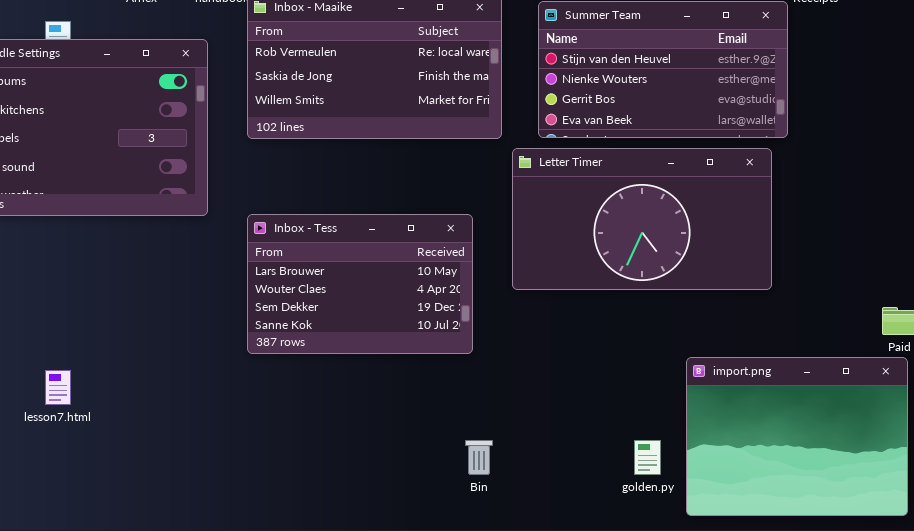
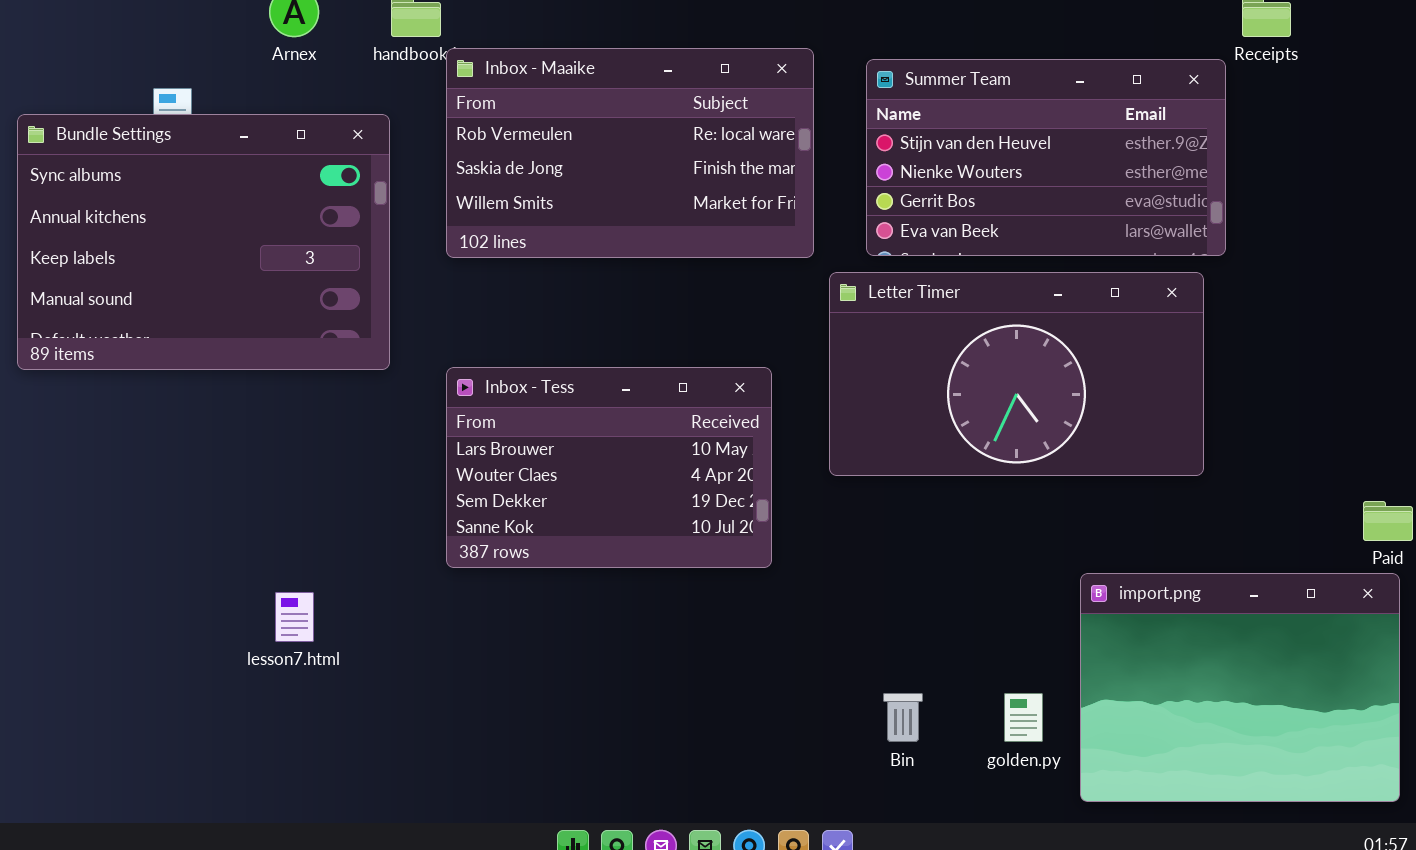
lesson7.html: [45,370,71,405] -> [275,592,314,642], moved
Bin: [465,440,493,475] -> [883,693,923,742], moved

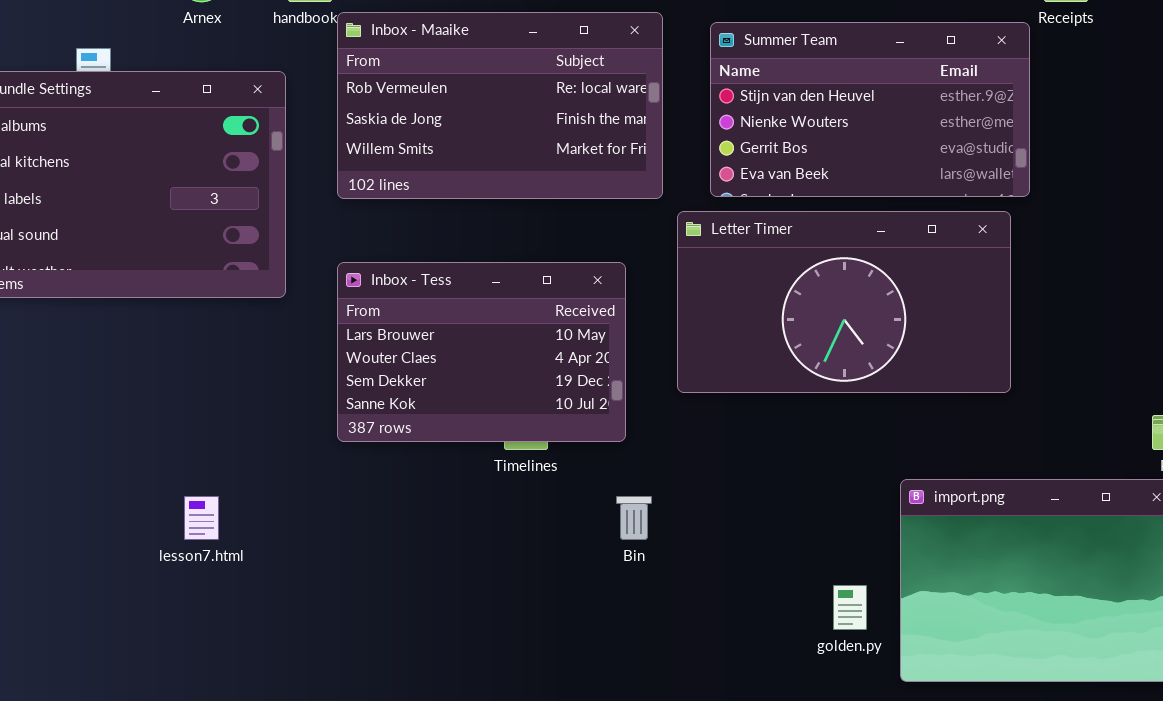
Inbox - Tess: [446,367,772,568] -> [337,262,626,442], moved
Bin: [883,693,923,742] -> [616,496,652,540], moved

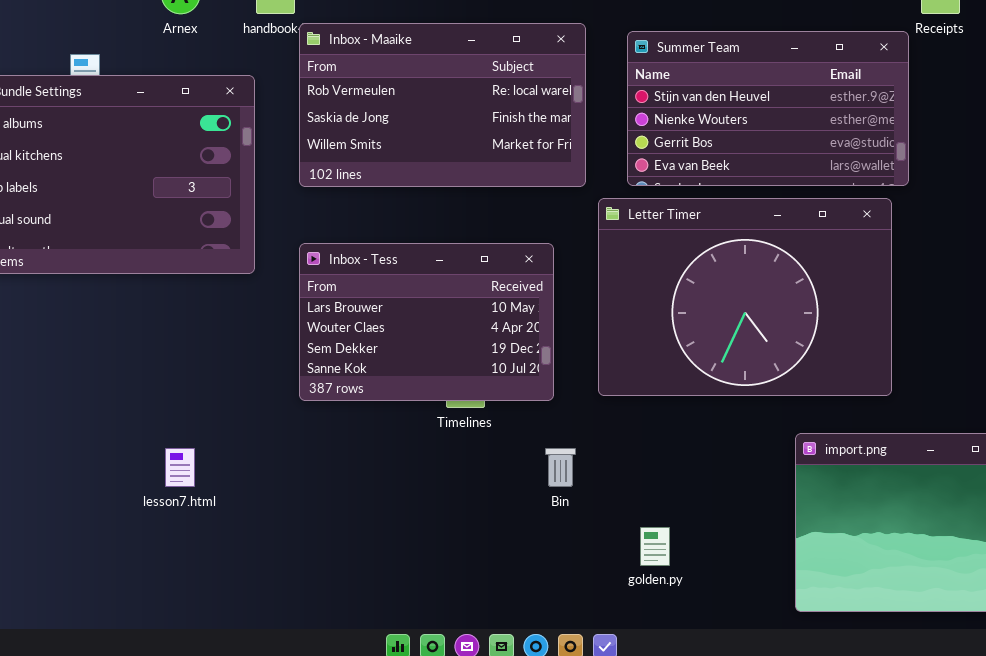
Letter Timer: [677,211,1011,393] -> [598,198,892,396], resized
golden.py: [833,585,867,630] -> [640,527,670,566], moved

